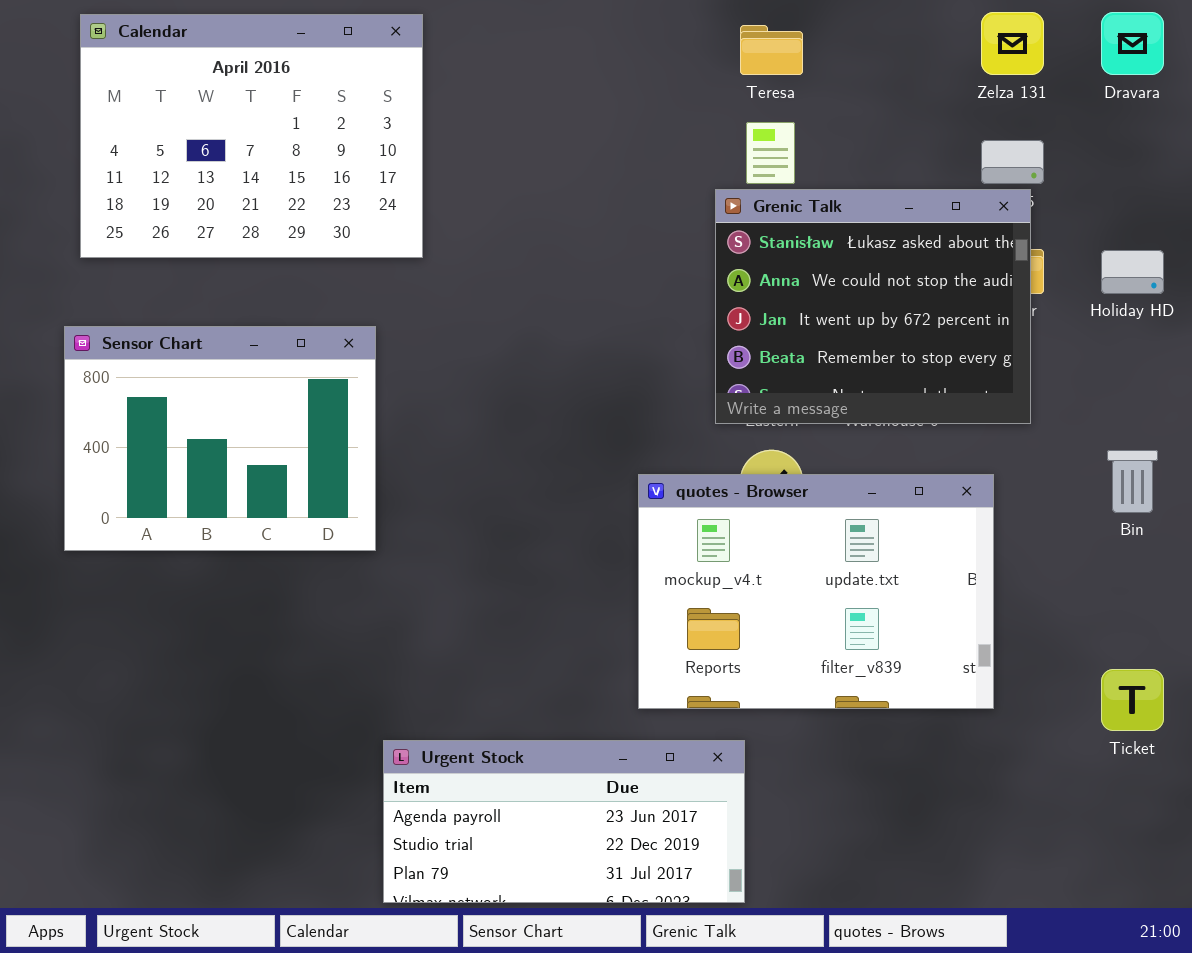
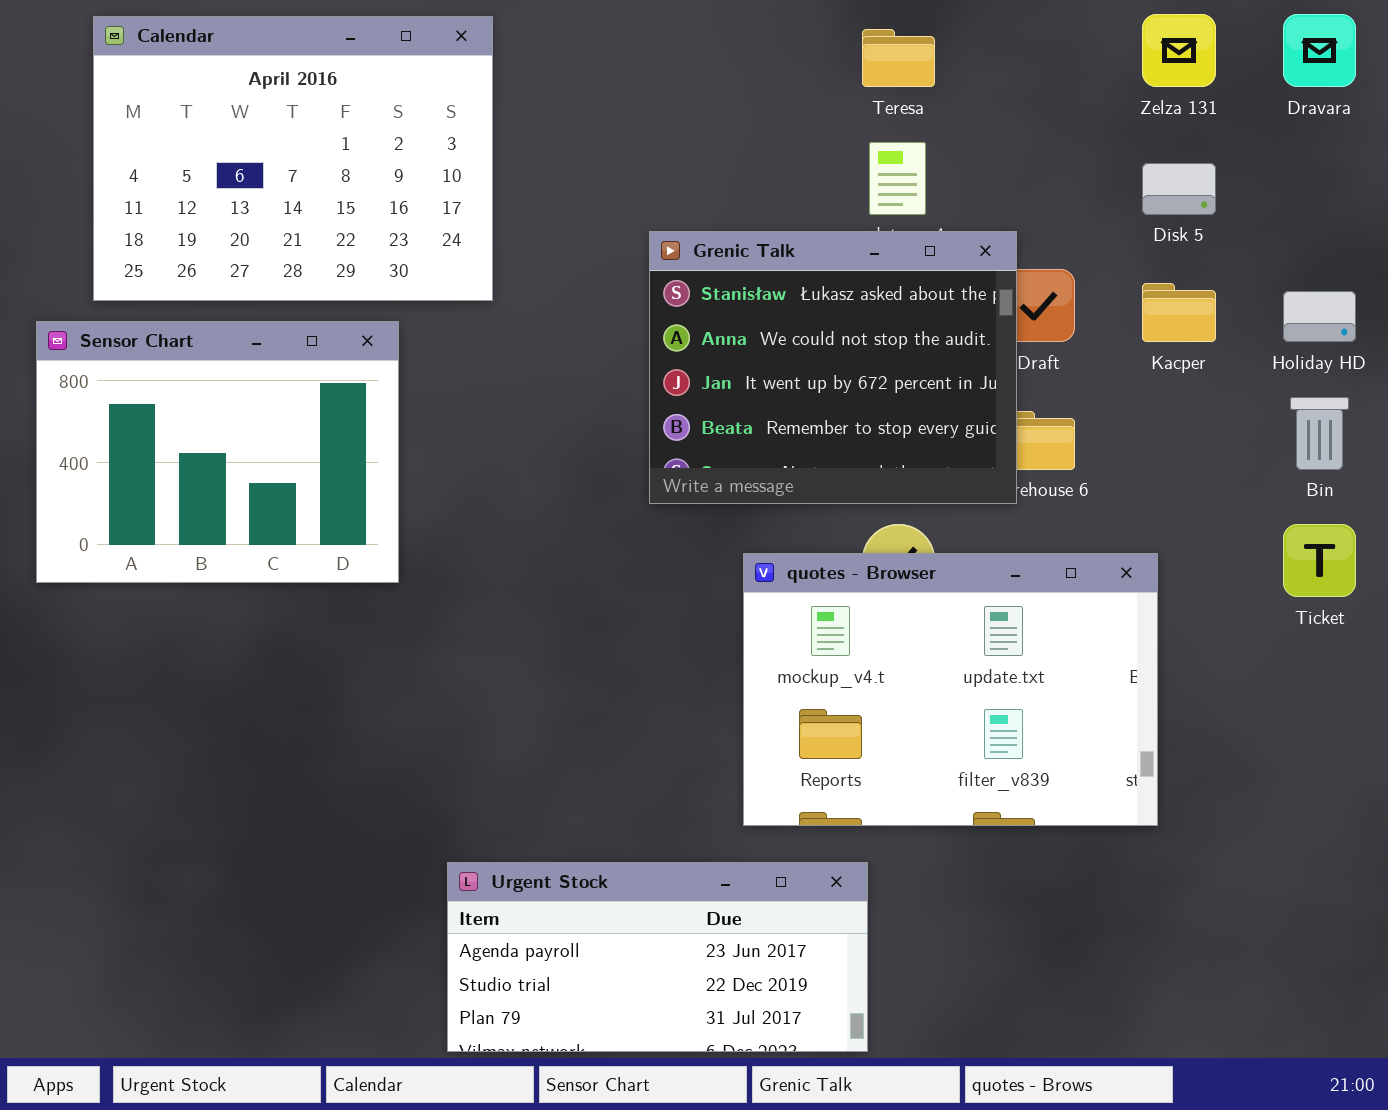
Grenic Talk: [715,189,1031,424] -> [649,231,1017,504], moved
Sensor Chart: [64,326,376,551] -> [36,321,399,583], moved
Bin: [1107,450,1158,513] -> [1290,397,1349,470], moved
Ticket: [1101,669,1164,731] -> [1283,524,1356,597], moved

